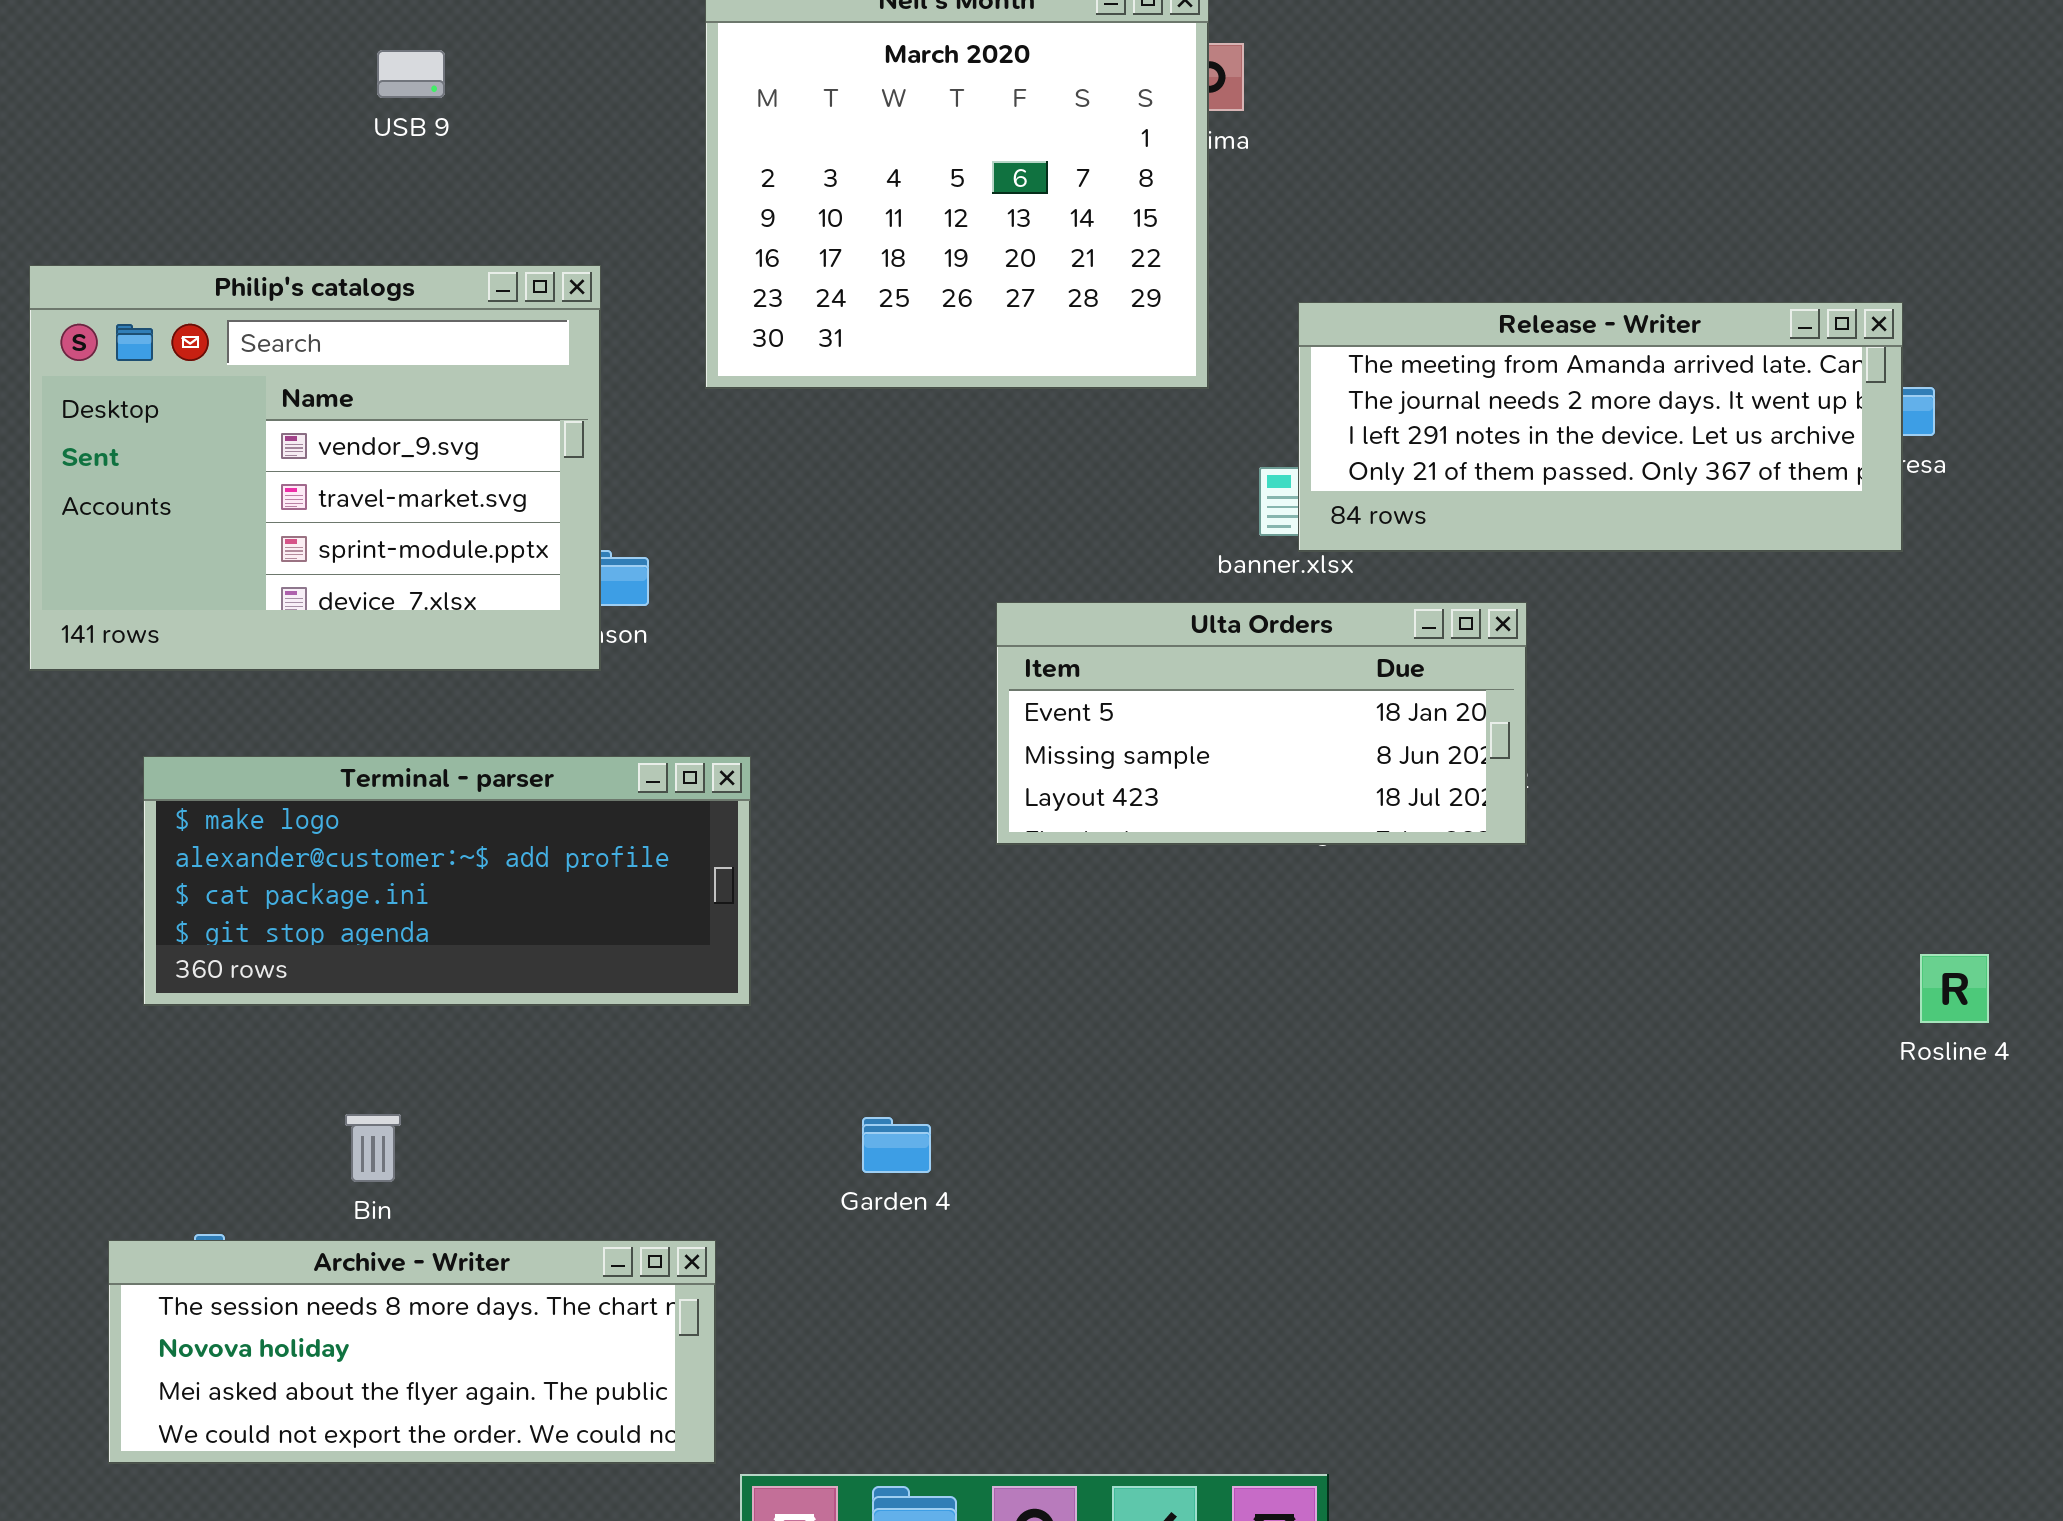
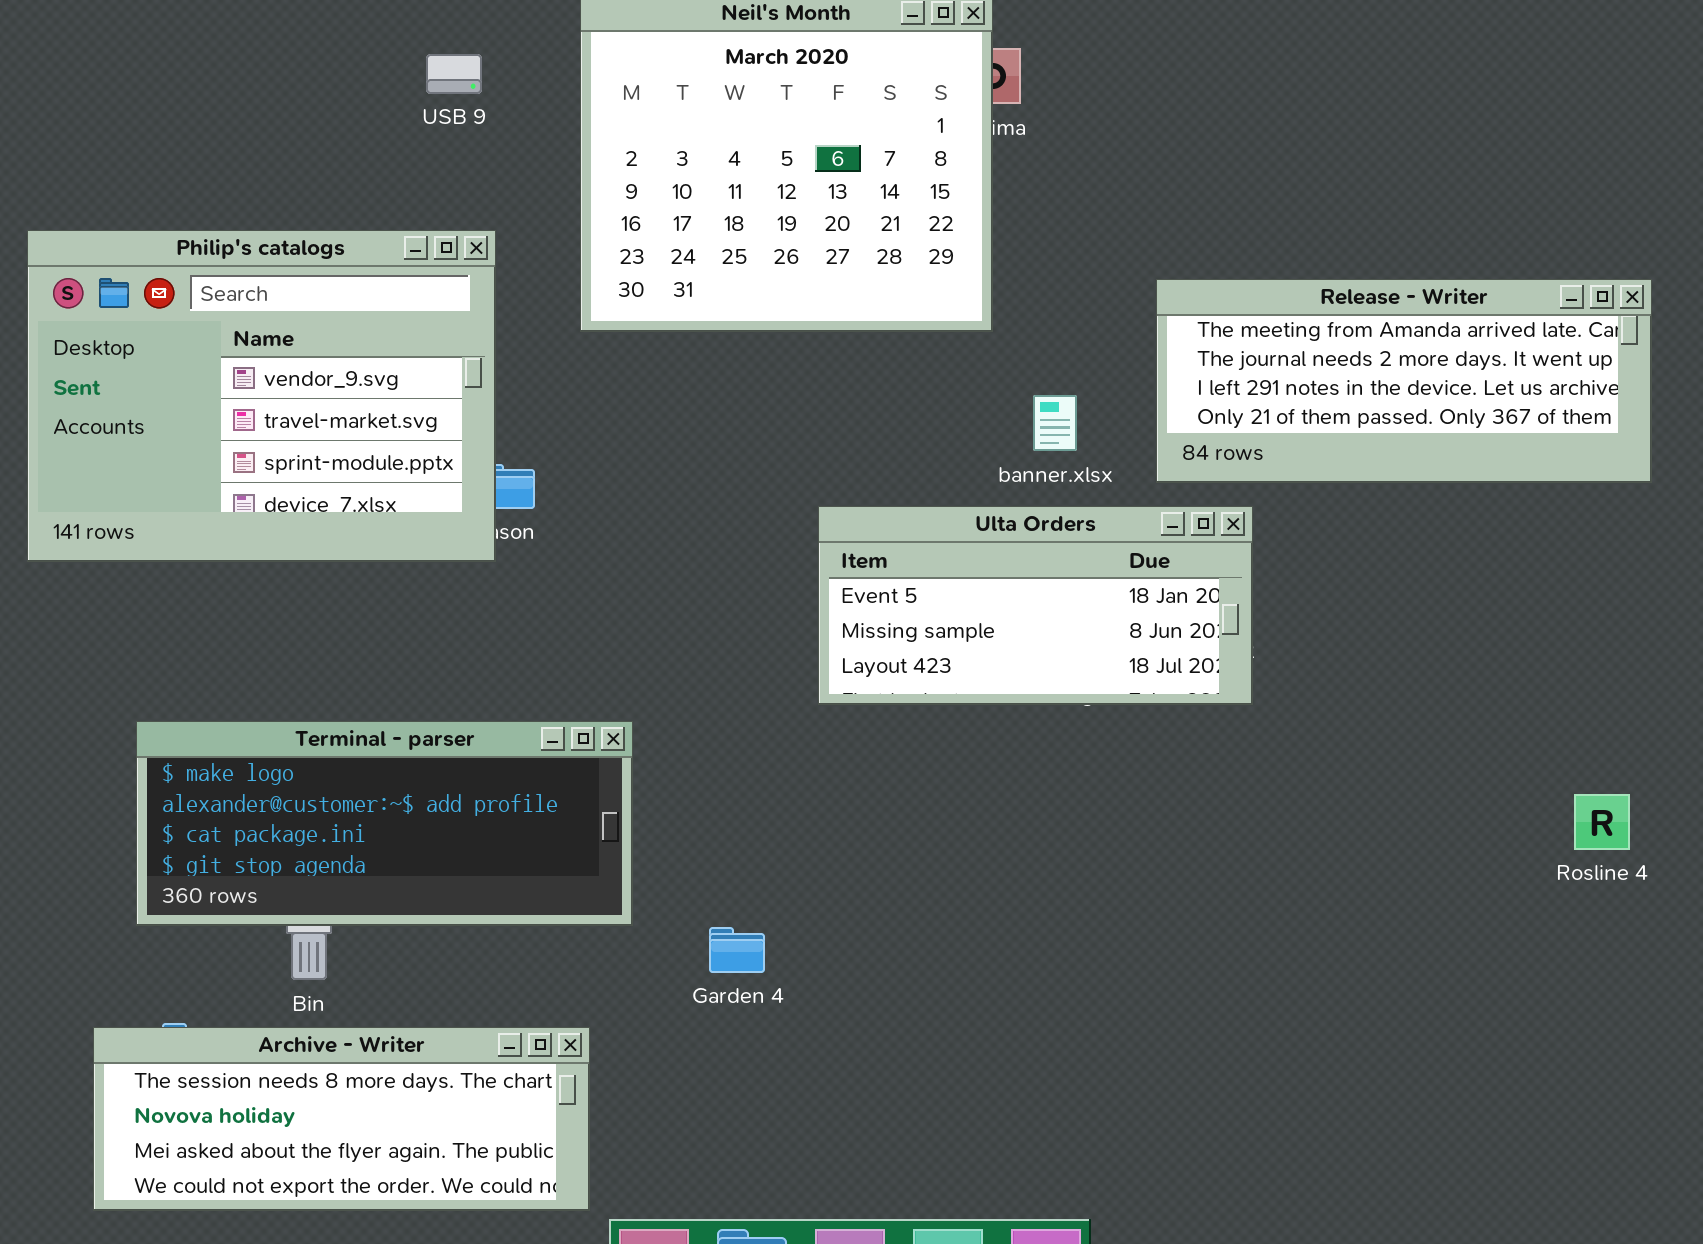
USB 9: [377,50,445,98] -> [426,54,482,94], moved
Release - Writer: [1298,302,1903,552] -> [1156,279,1652,483], moved
Terminal - parser: [143,756,751,1006] -> [136,721,633,926], moved

